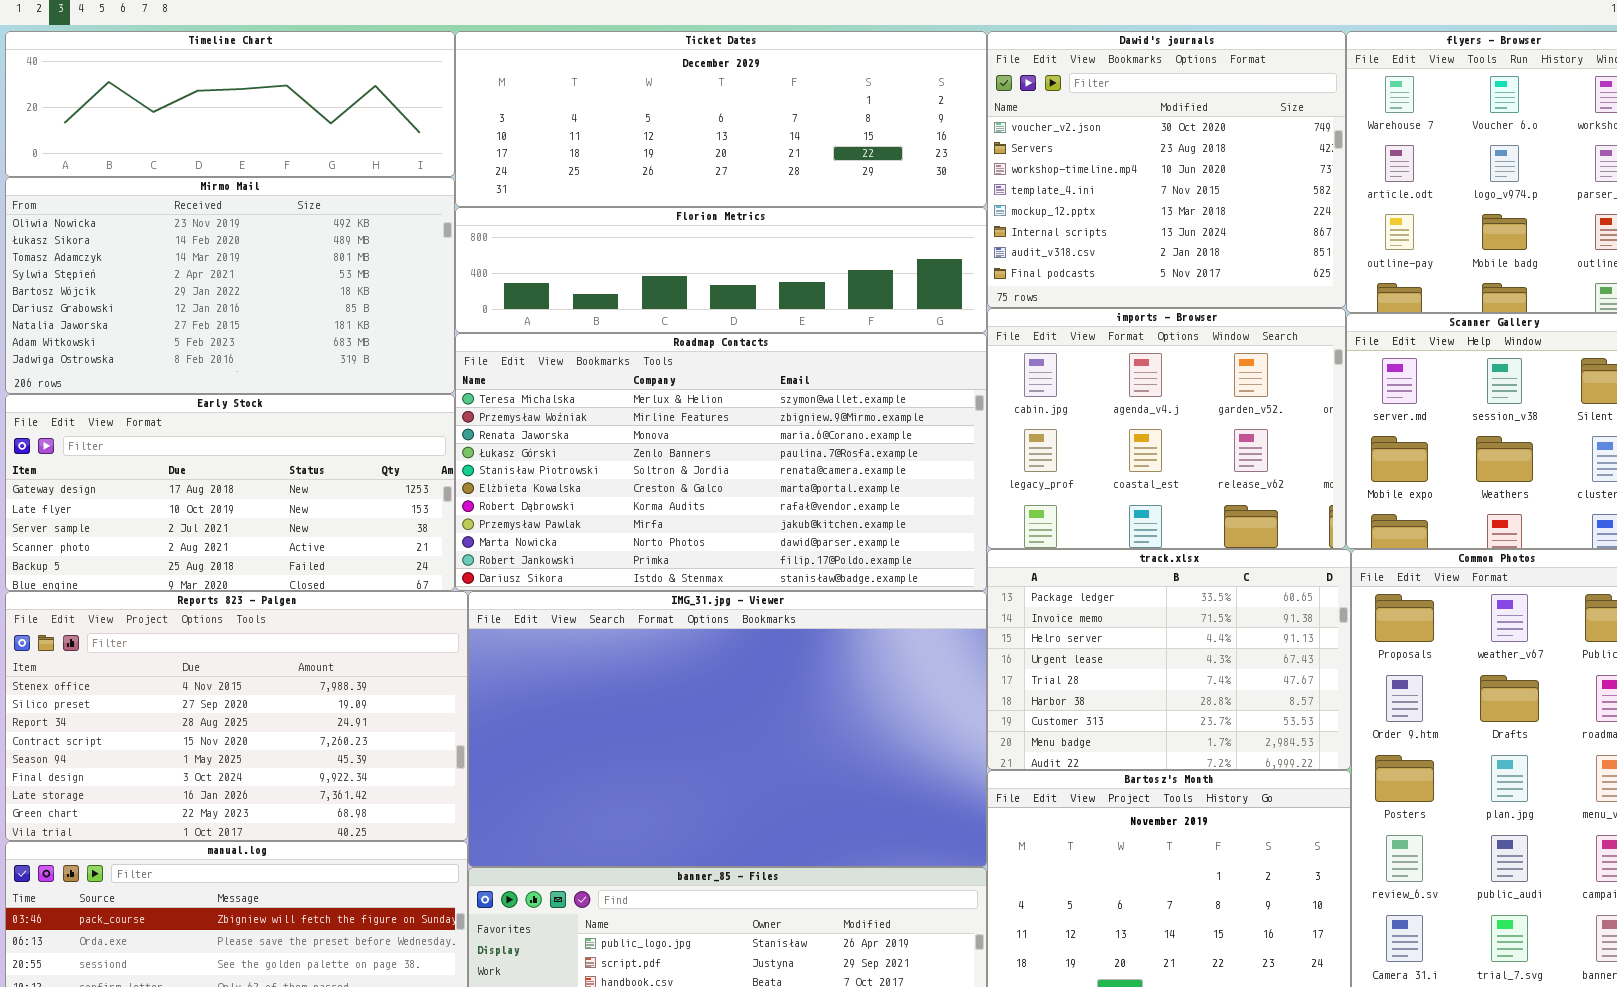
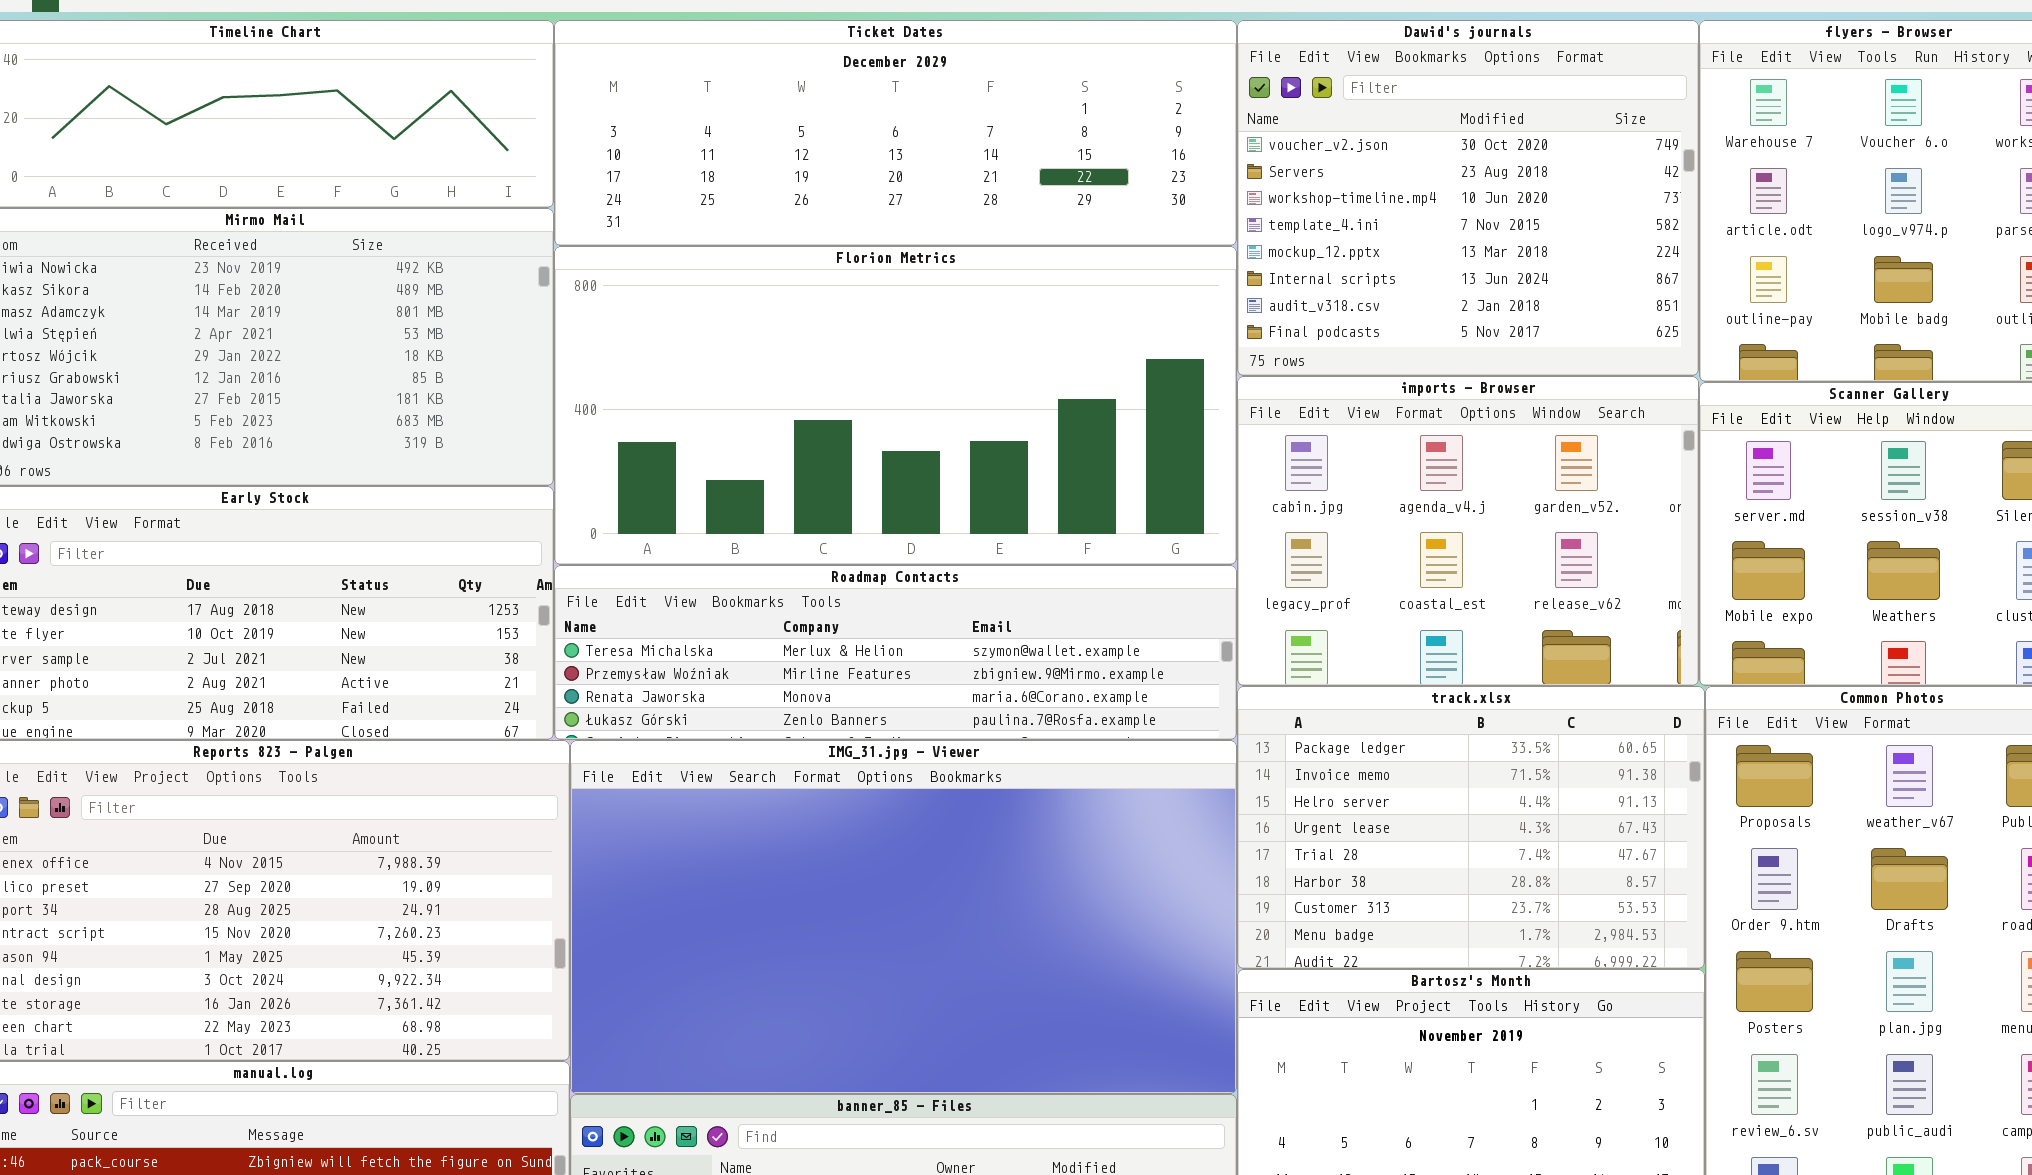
Florion Metrics: [455,207,987,333] -> [554,246,1237,565], resized
Roadmap Contacts: [455,333,987,591] -> [554,565,1237,740], resized

